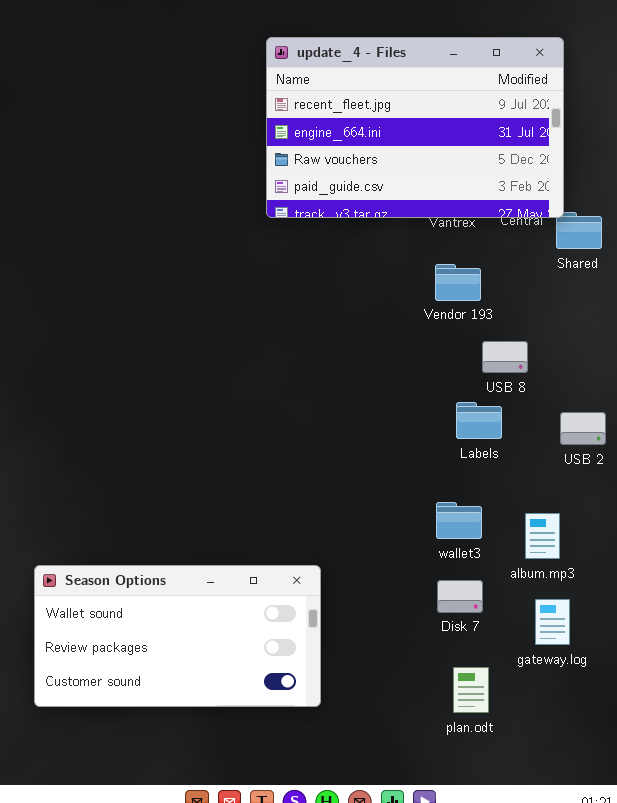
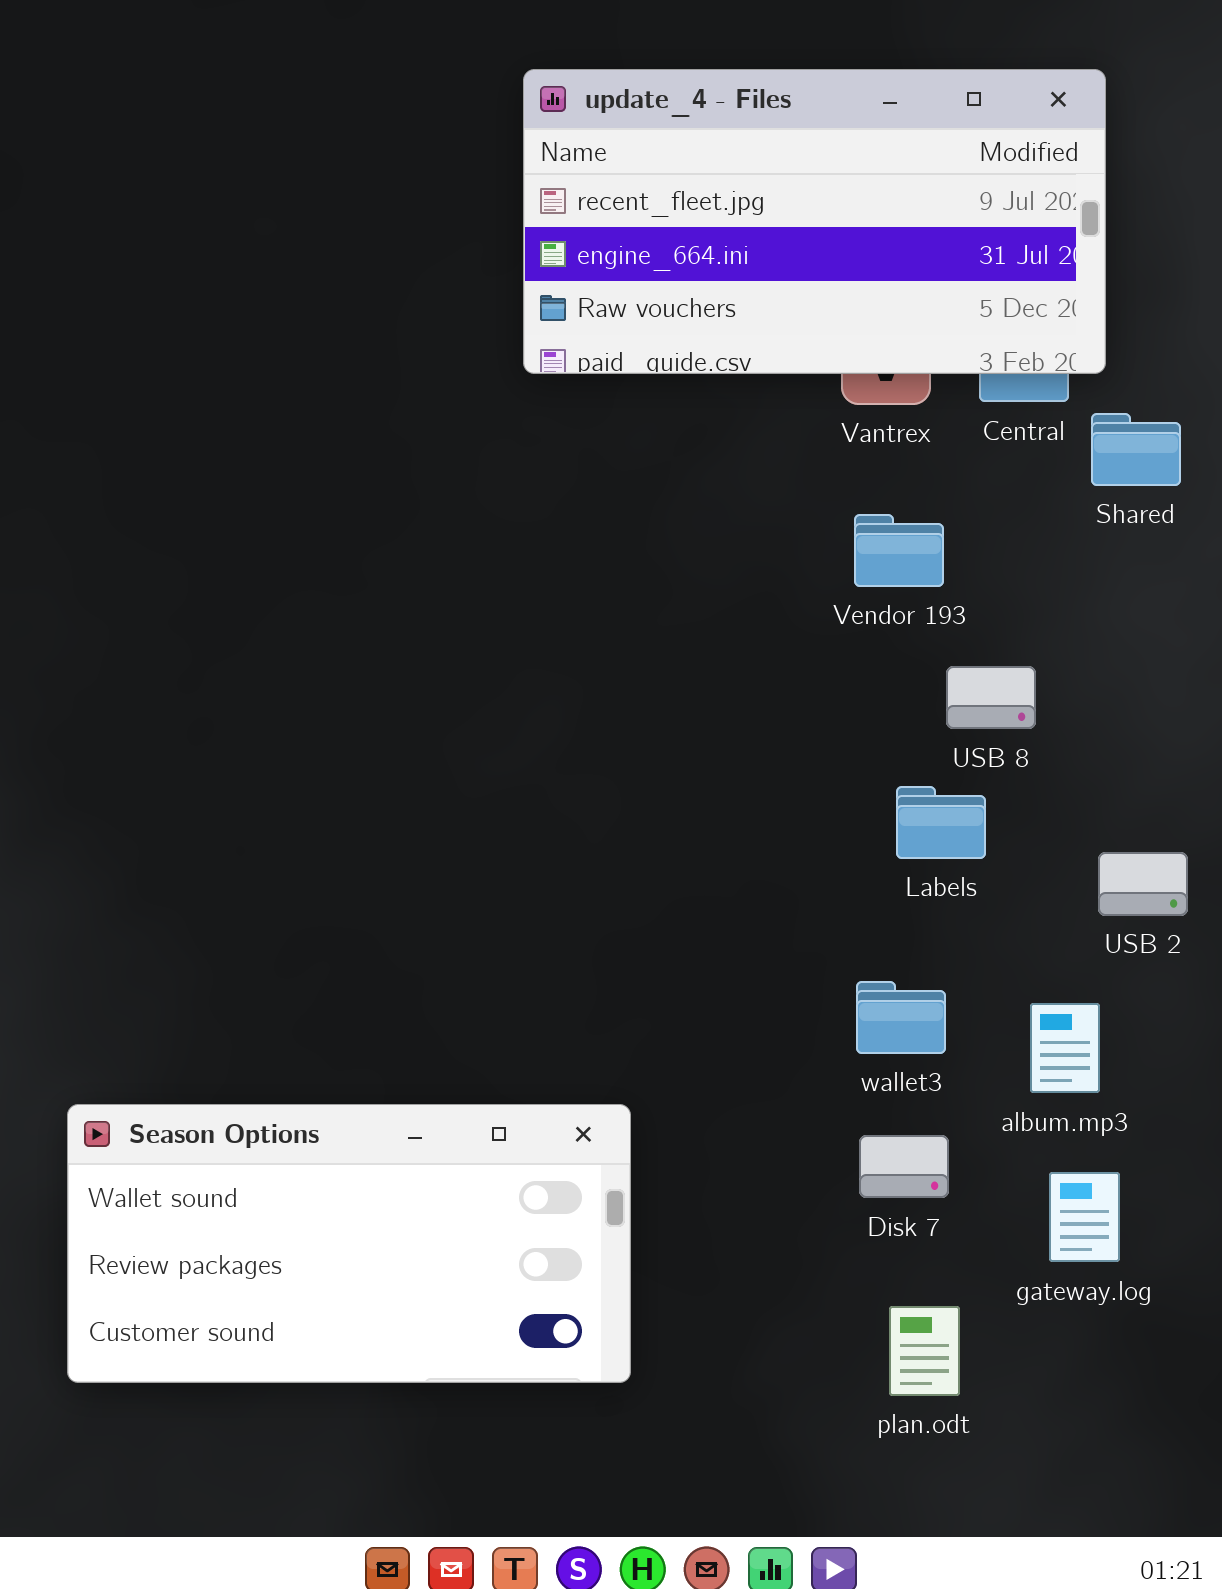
update_4 - Files: [266,37,564,218] -> [523,69,1106,374], resized
USB 2: [560,412,606,445] -> [1098,852,1188,916], moved

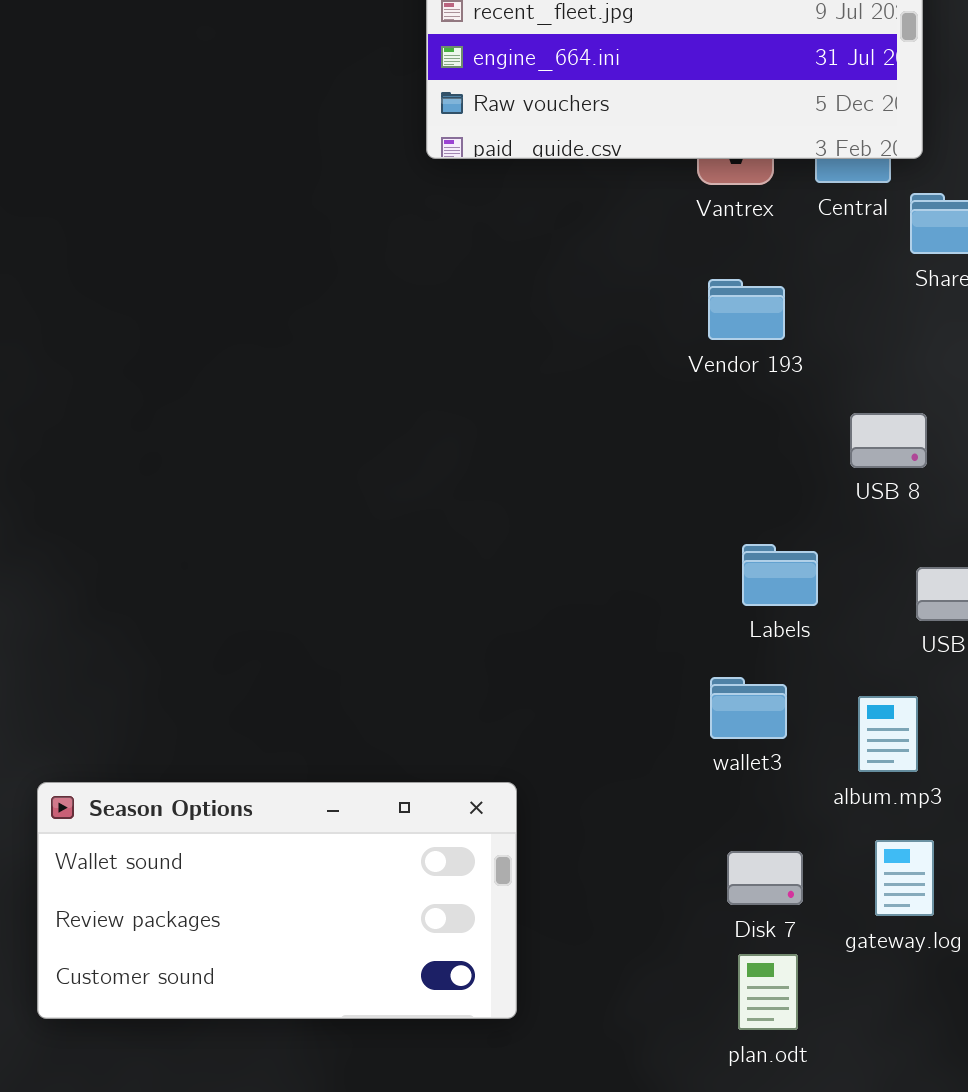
USB 8: [946,666,1036,729] -> [850,413,927,468], moved
Labels: [896,786,986,859] -> [742,544,818,606], moved
Disk 7: [859,1135,949,1198] -> [727,851,803,905], moved

